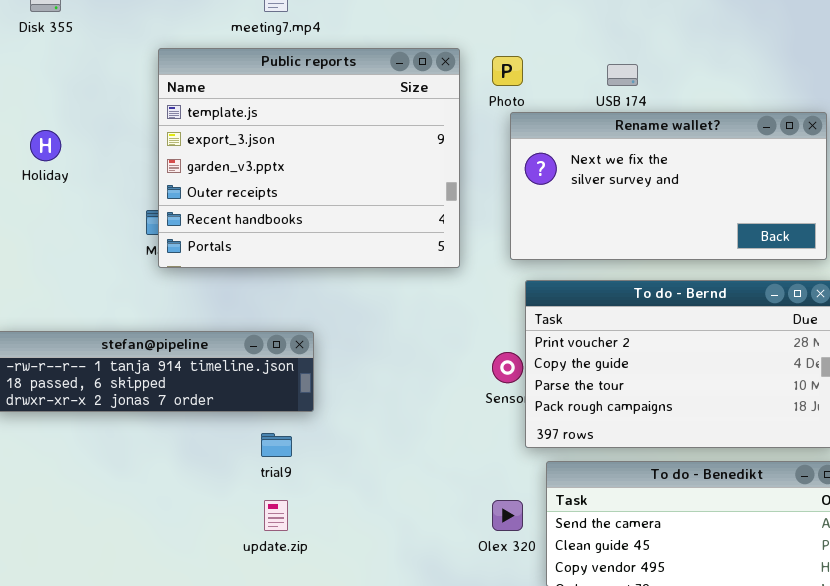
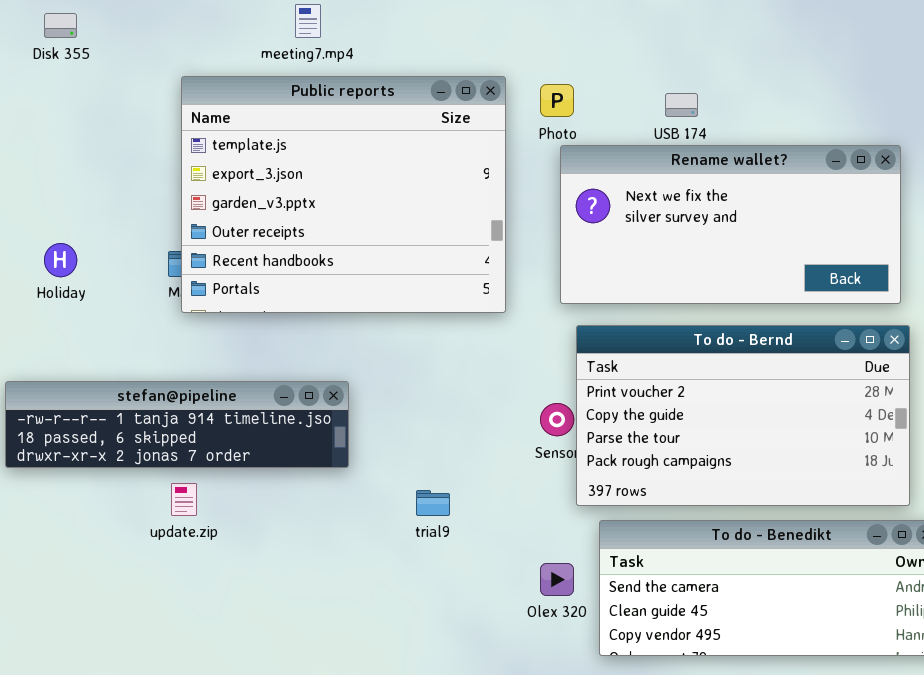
Holiday: [30,130,61,161] -> [44,243,77,277], moved
trial9: [261,433,292,457] -> [416,490,450,516], moved
update.zip: [264,500,288,531] -> [171,483,197,516], moved

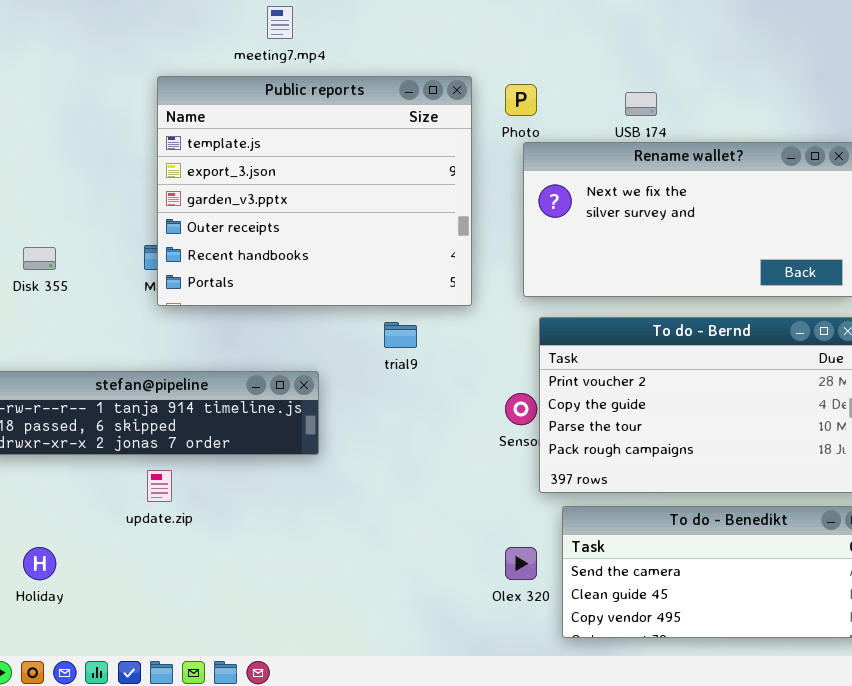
Disk 355: [44,13,77,38] -> [23,247,56,270], moved
Holiday: [44,243,77,277] -> [23,547,56,580], moved
trial9: [416,490,450,516] -> [384,322,417,348], moved

